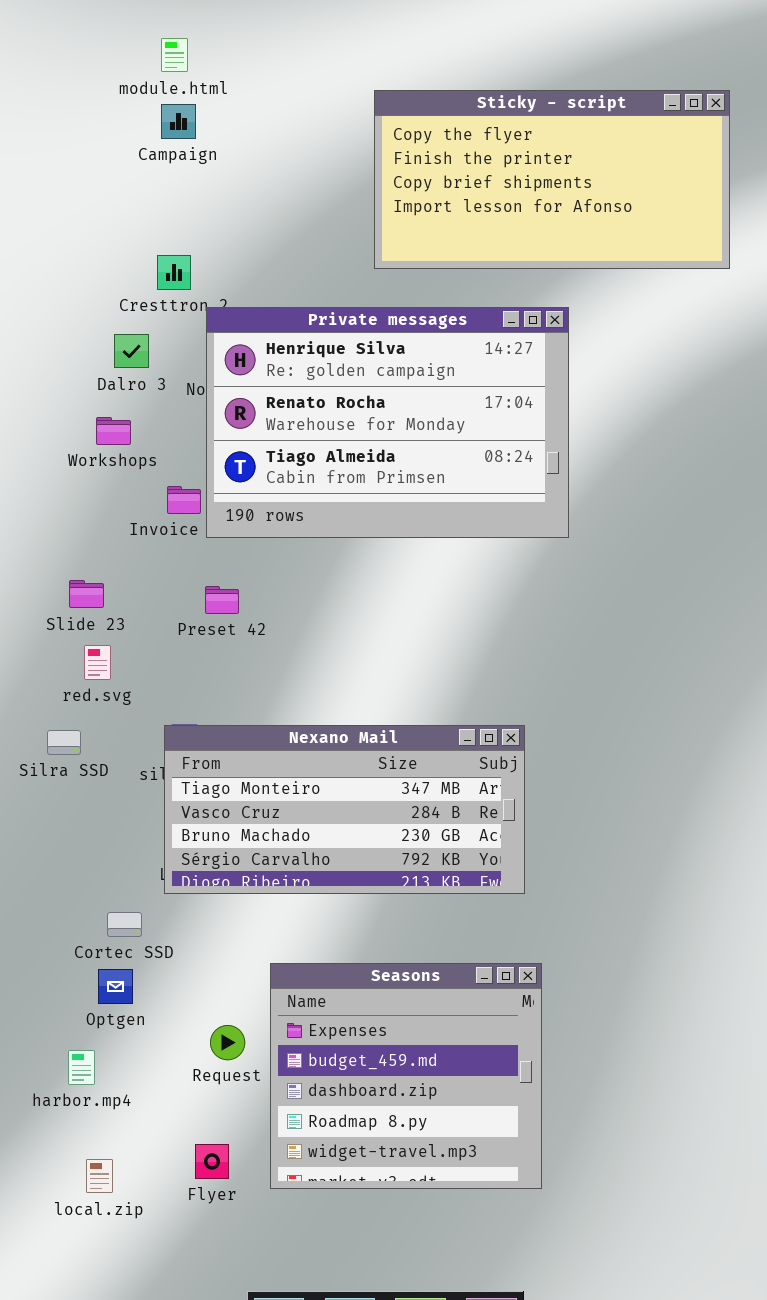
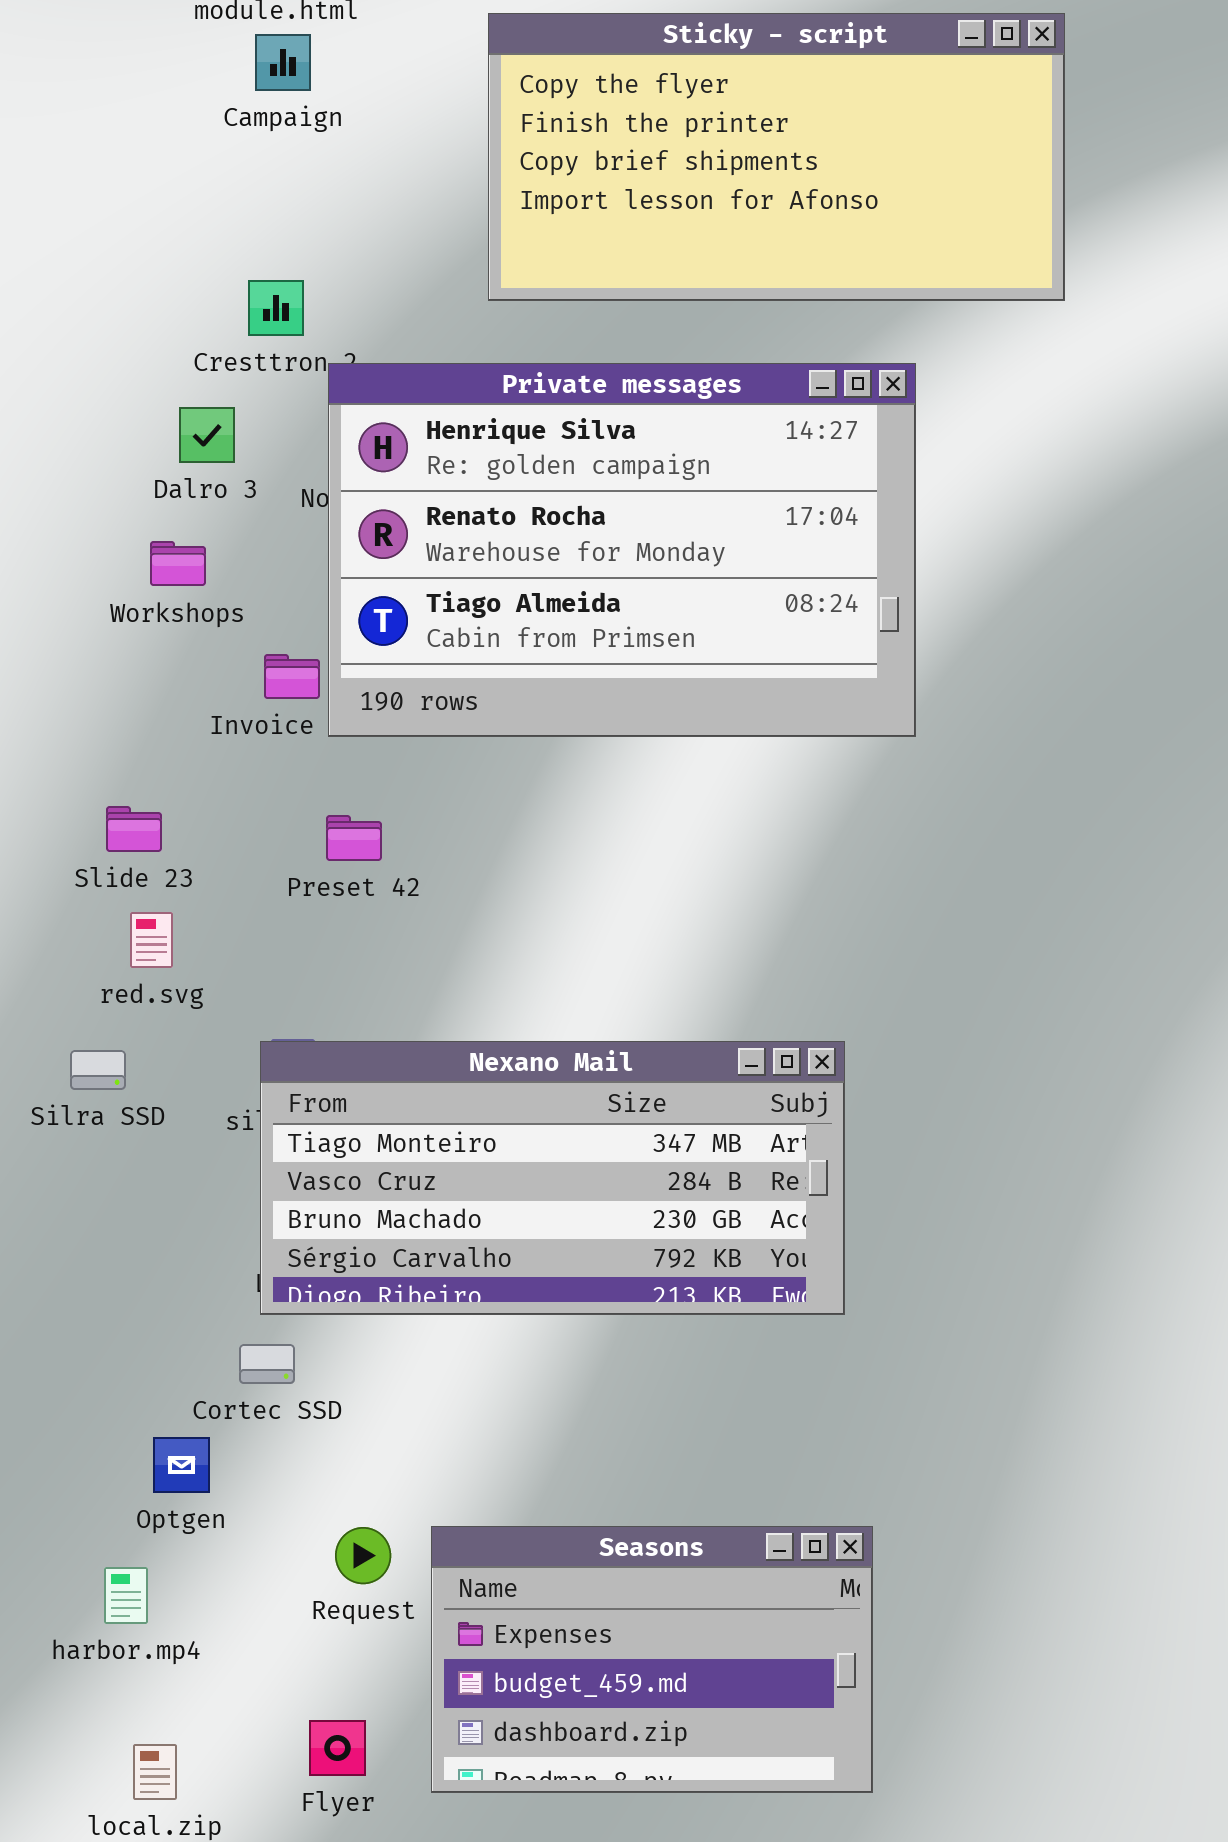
Sticky - script: [374,90,730,269] -> [488,13,1065,301], moved
Cortec SSD: [107,912,142,937] -> [239,1344,295,1384], moved
Seasons: [270,963,542,1189] -> [431,1526,873,1793], resized

